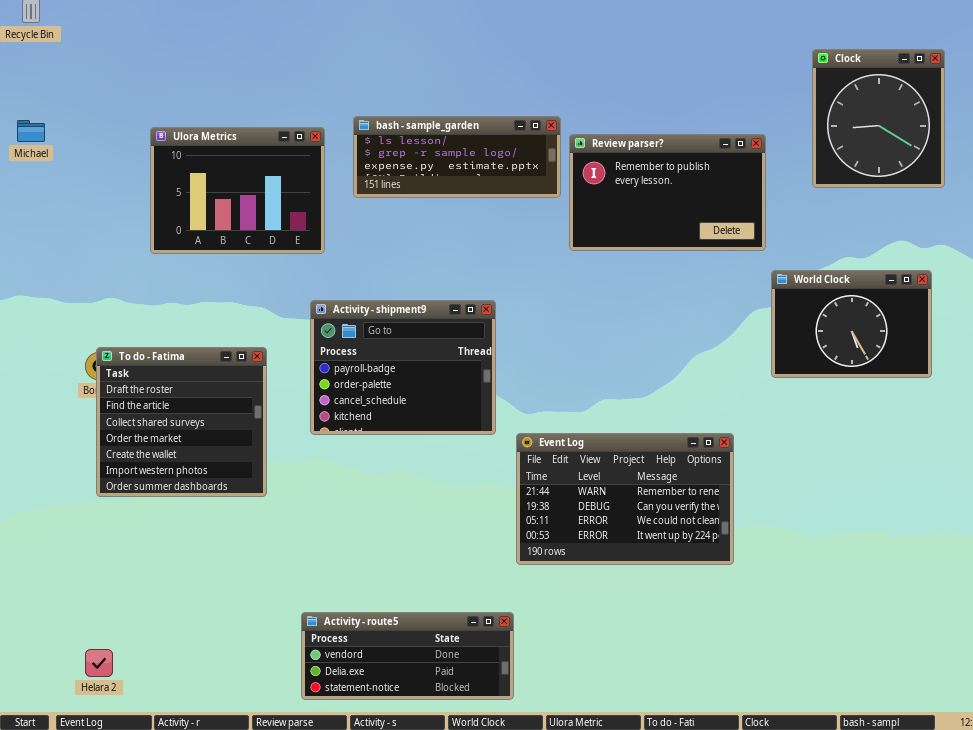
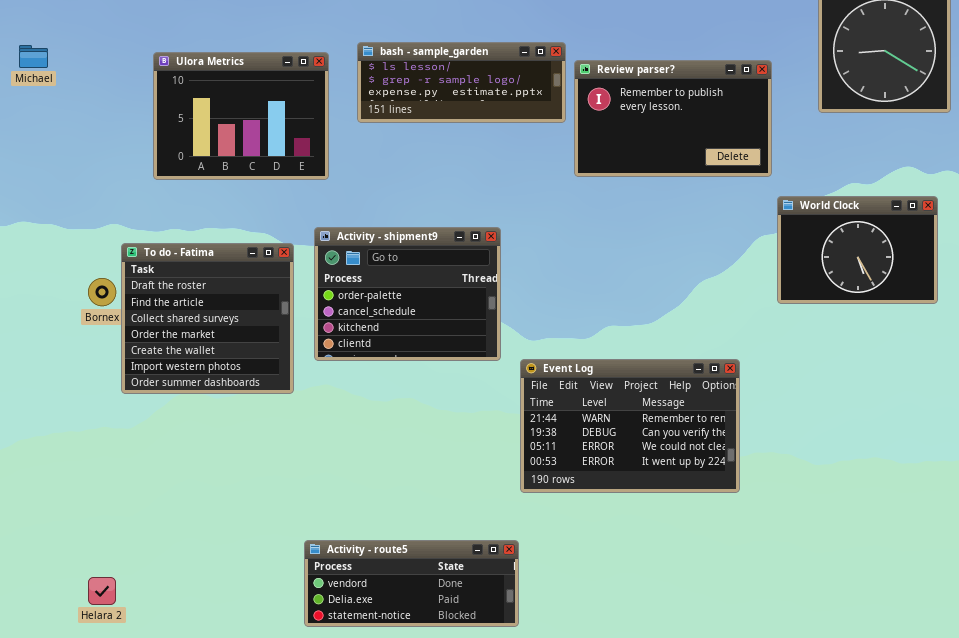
Activity - shipment9: [310,300,496,435] -> [314,227,501,361], scrolled down 1 row
To do - Fatima: [96,347,267,497] -> [121,243,294,394], moved

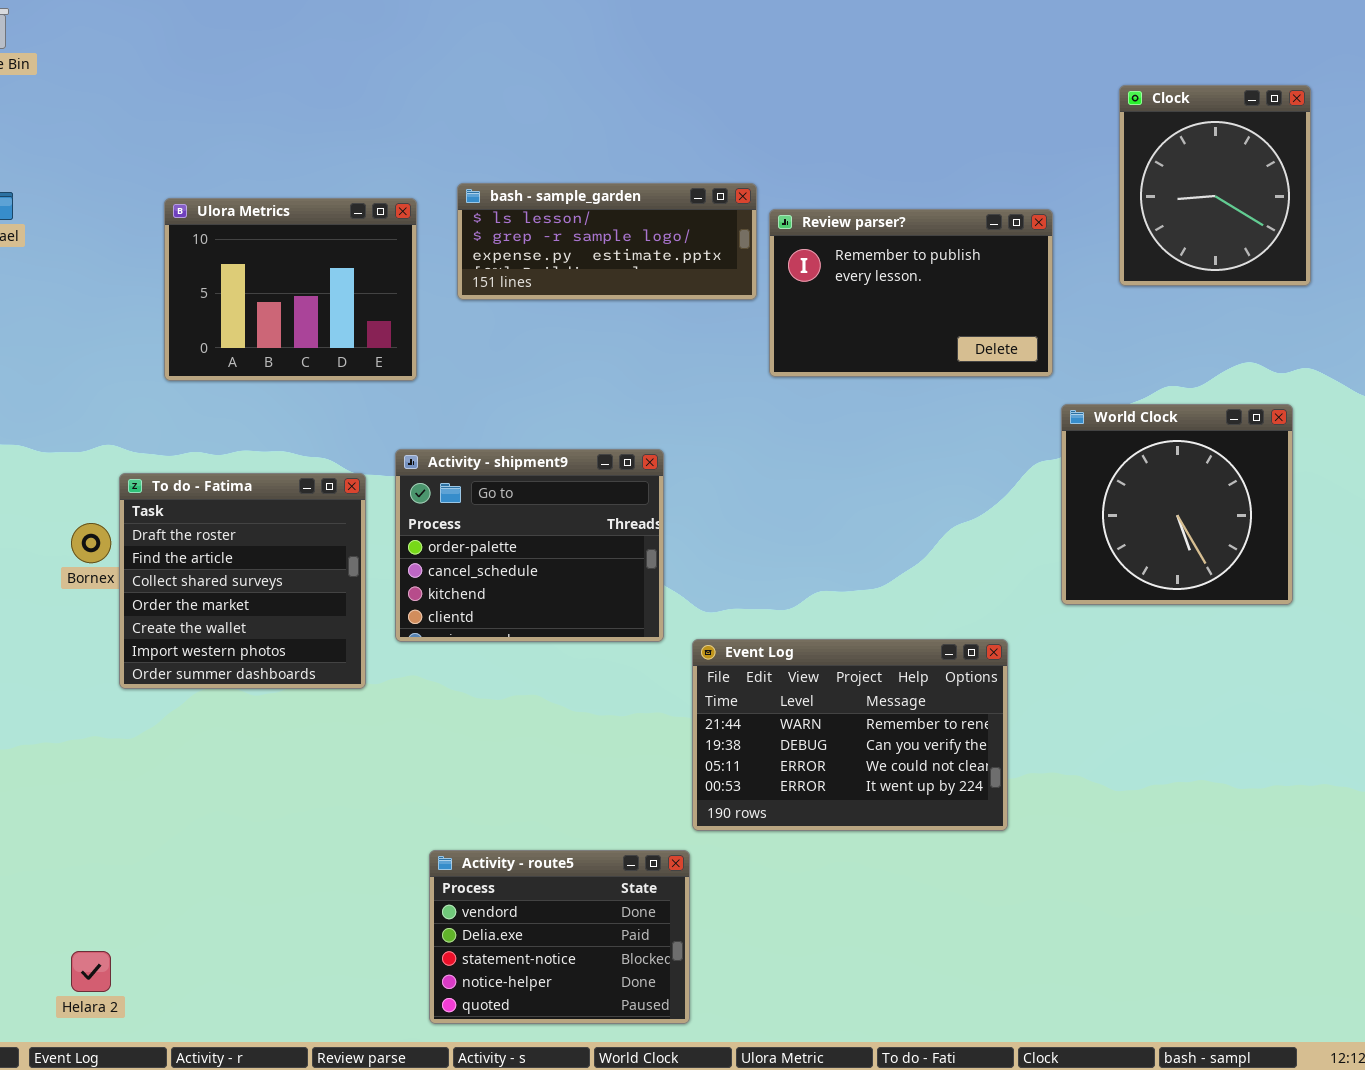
World Clock: [777,196,938,304] -> [1061,404,1293,605], resized
Activity - route5: [304,540,519,627] -> [429,850,690,1024], resized

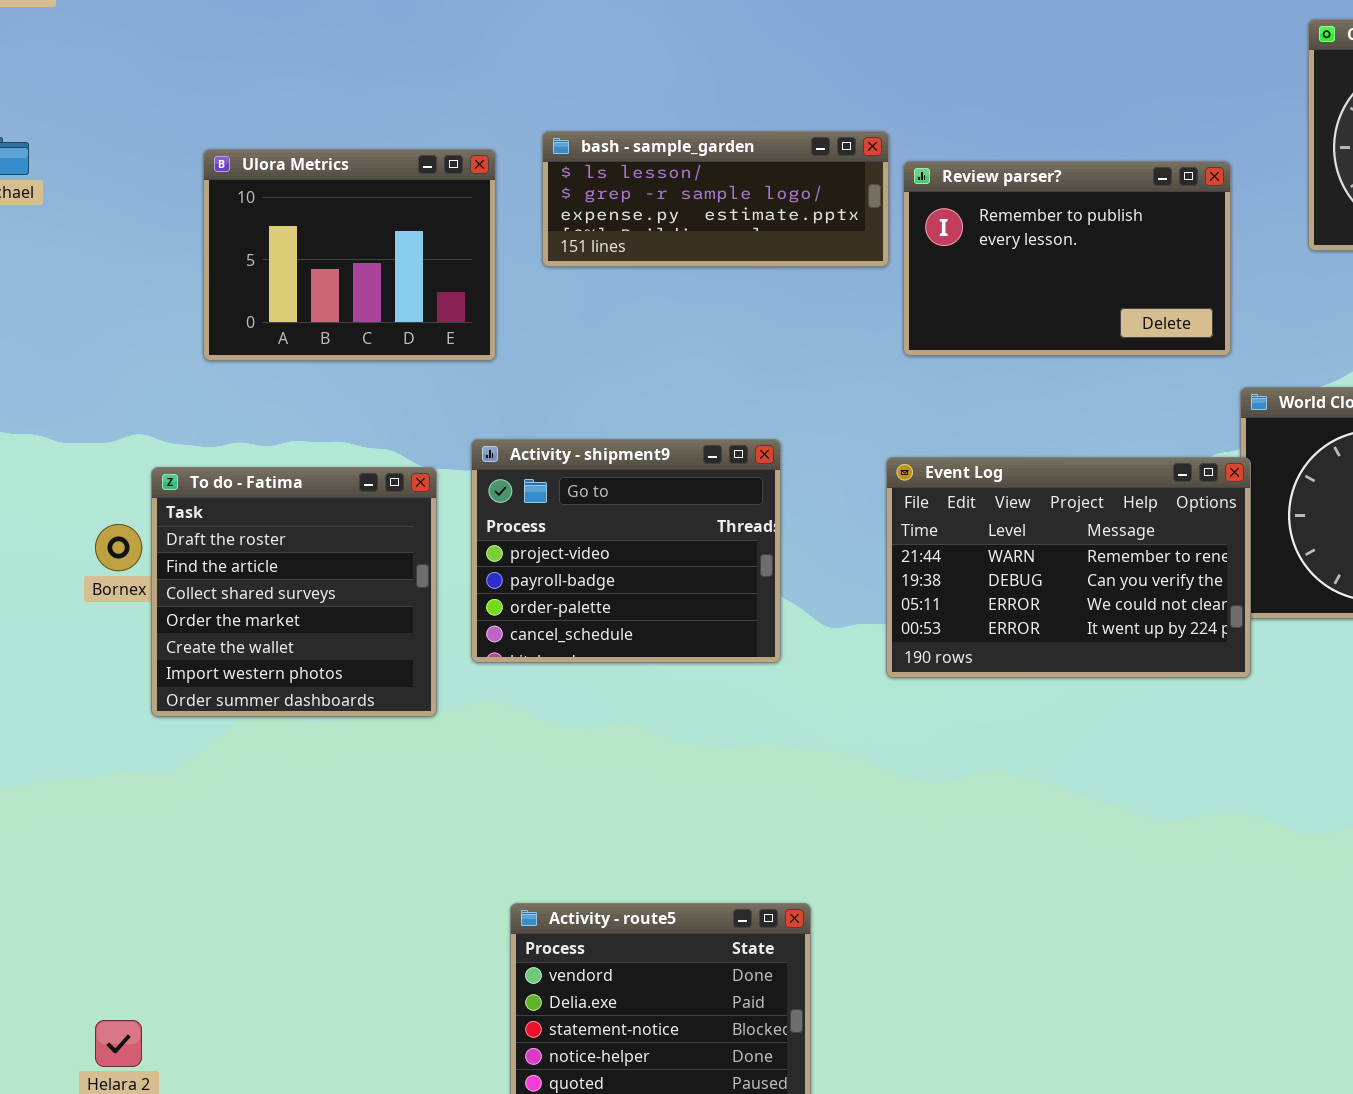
Activity - shipment9: [395,449,664,642] -> [471,439,781,663], scrolled up 2 rows
Event Log: [692,639,1008,831] -> [886,457,1251,678], moved

